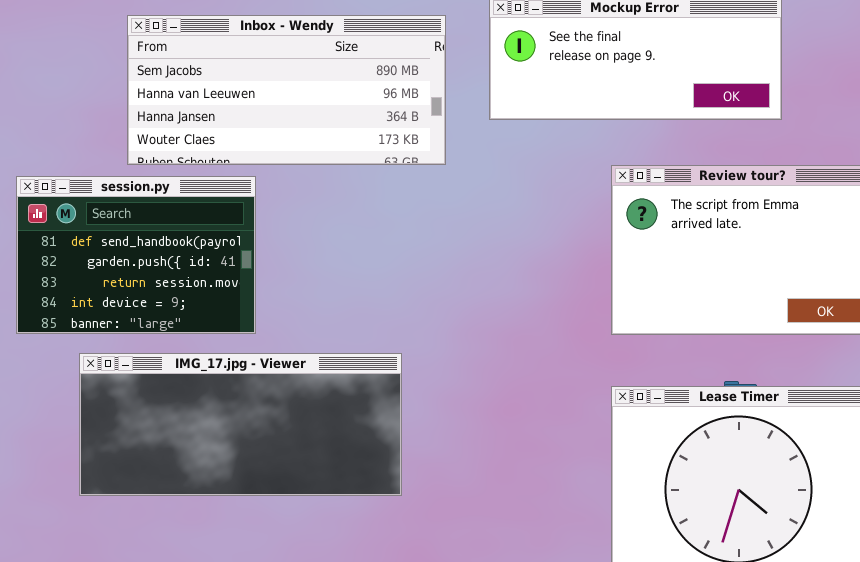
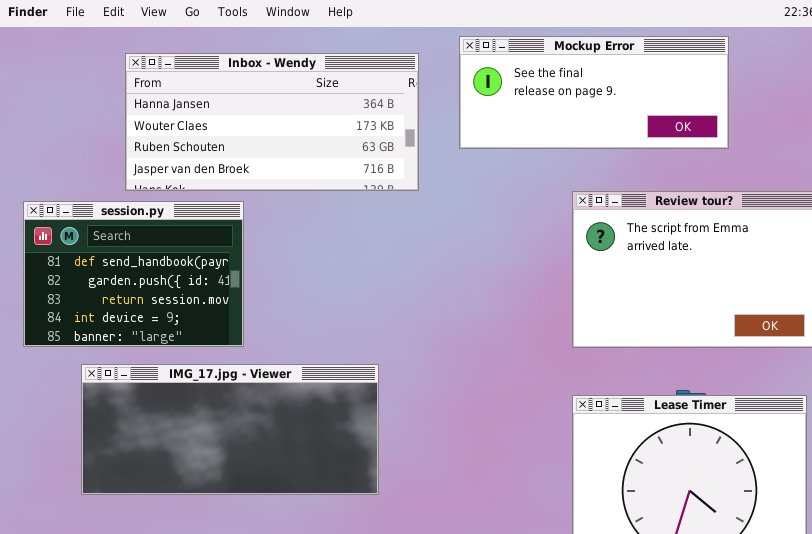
Inbox - Wendy: [127,15,446,165] -> [125,53,419,191], scrolled down 2 rows

